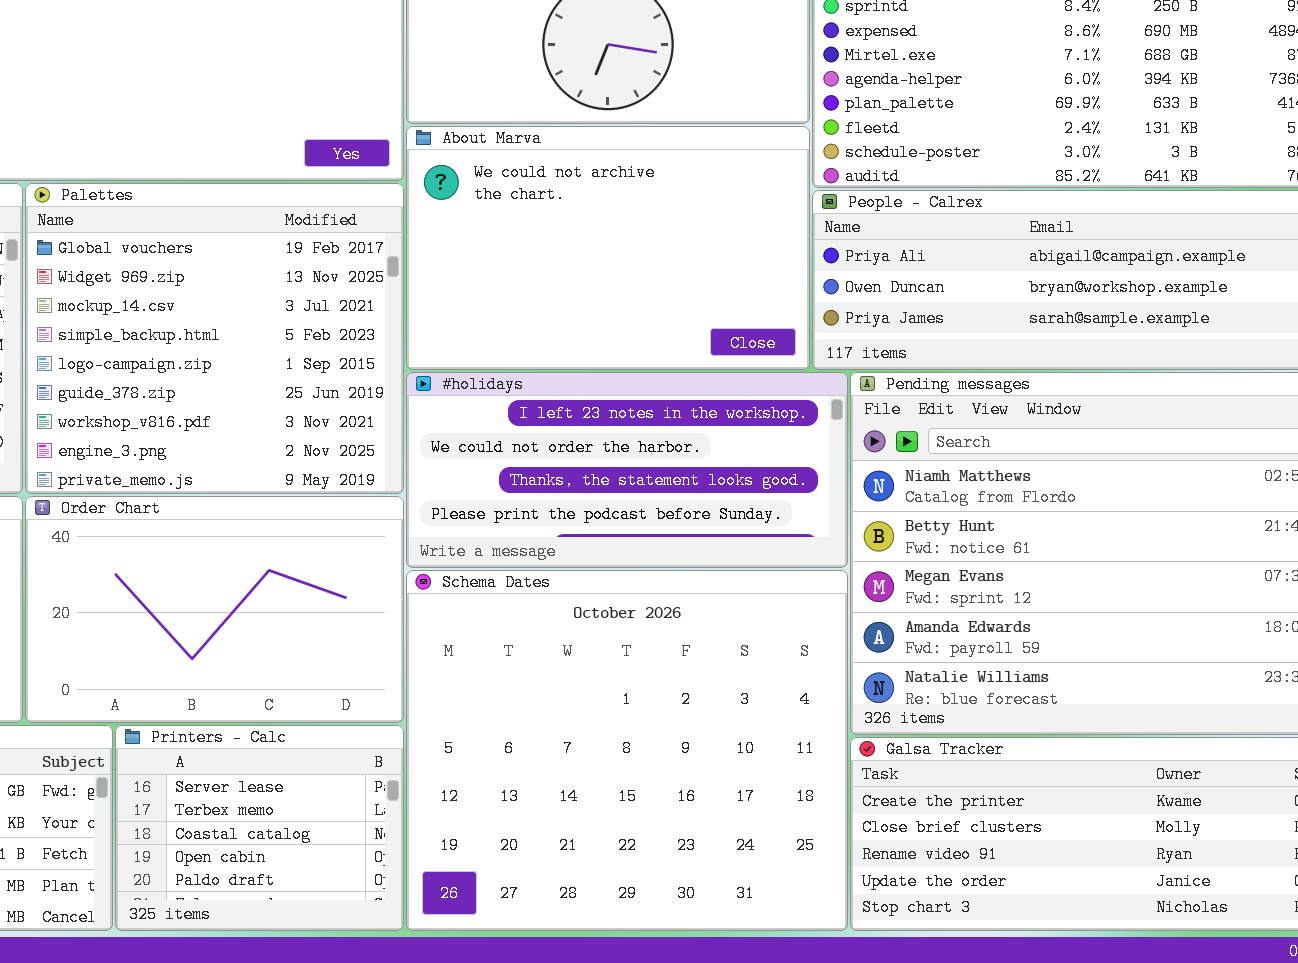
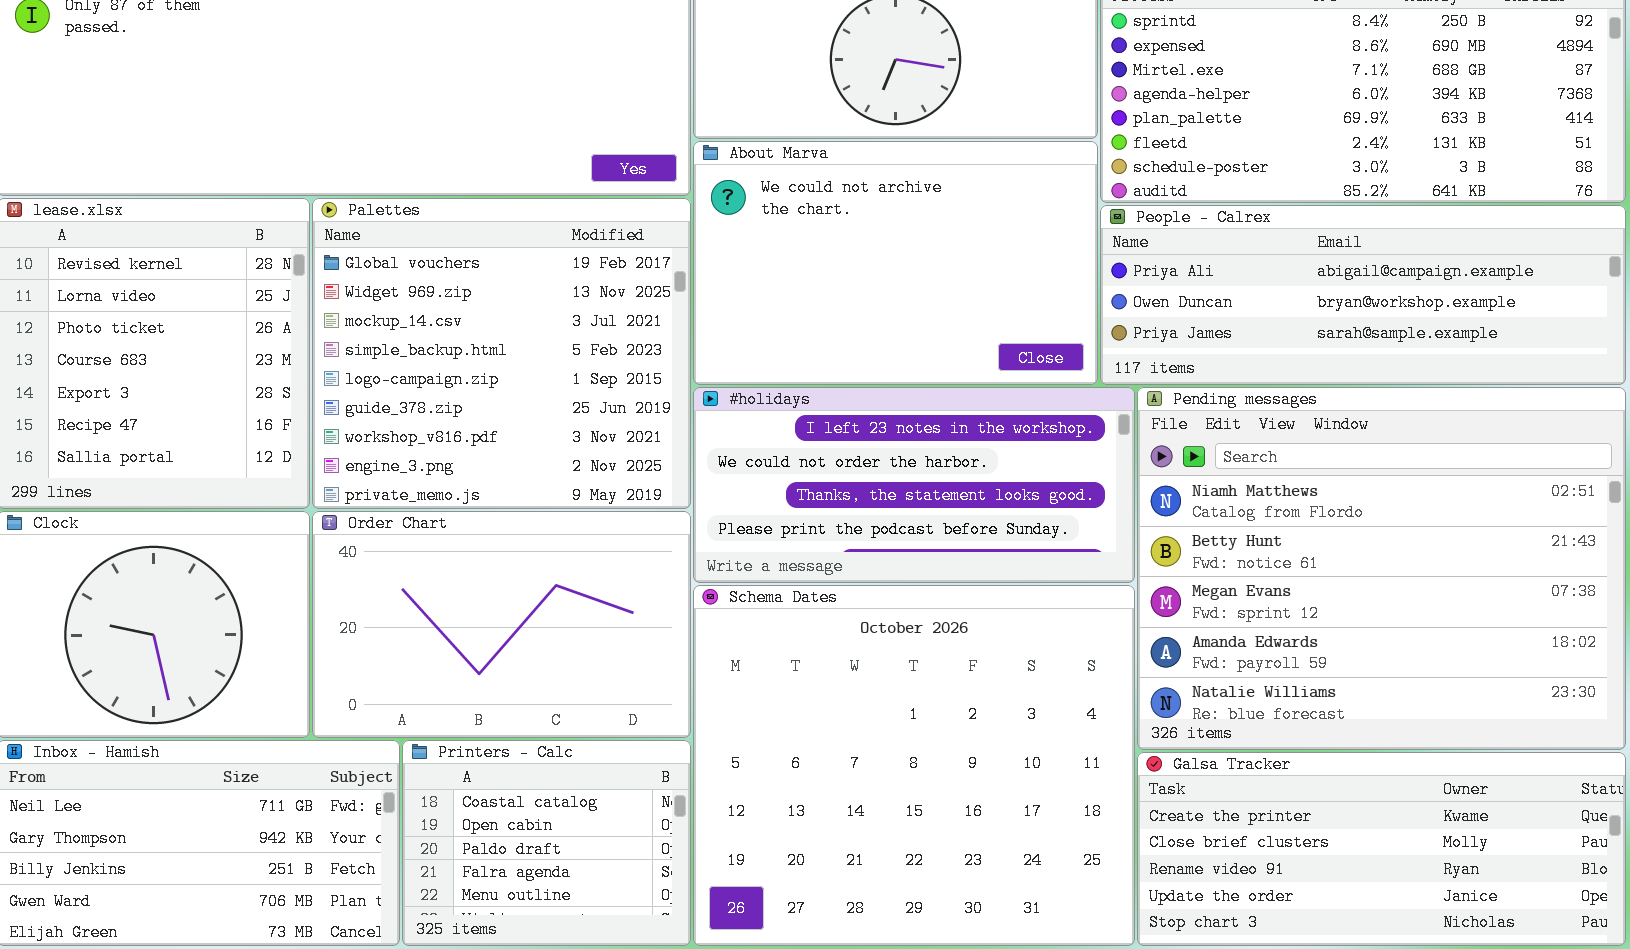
Printers - Calc: [115,725,404,931] -> [402,740,691,946], scrolled down 2 rows

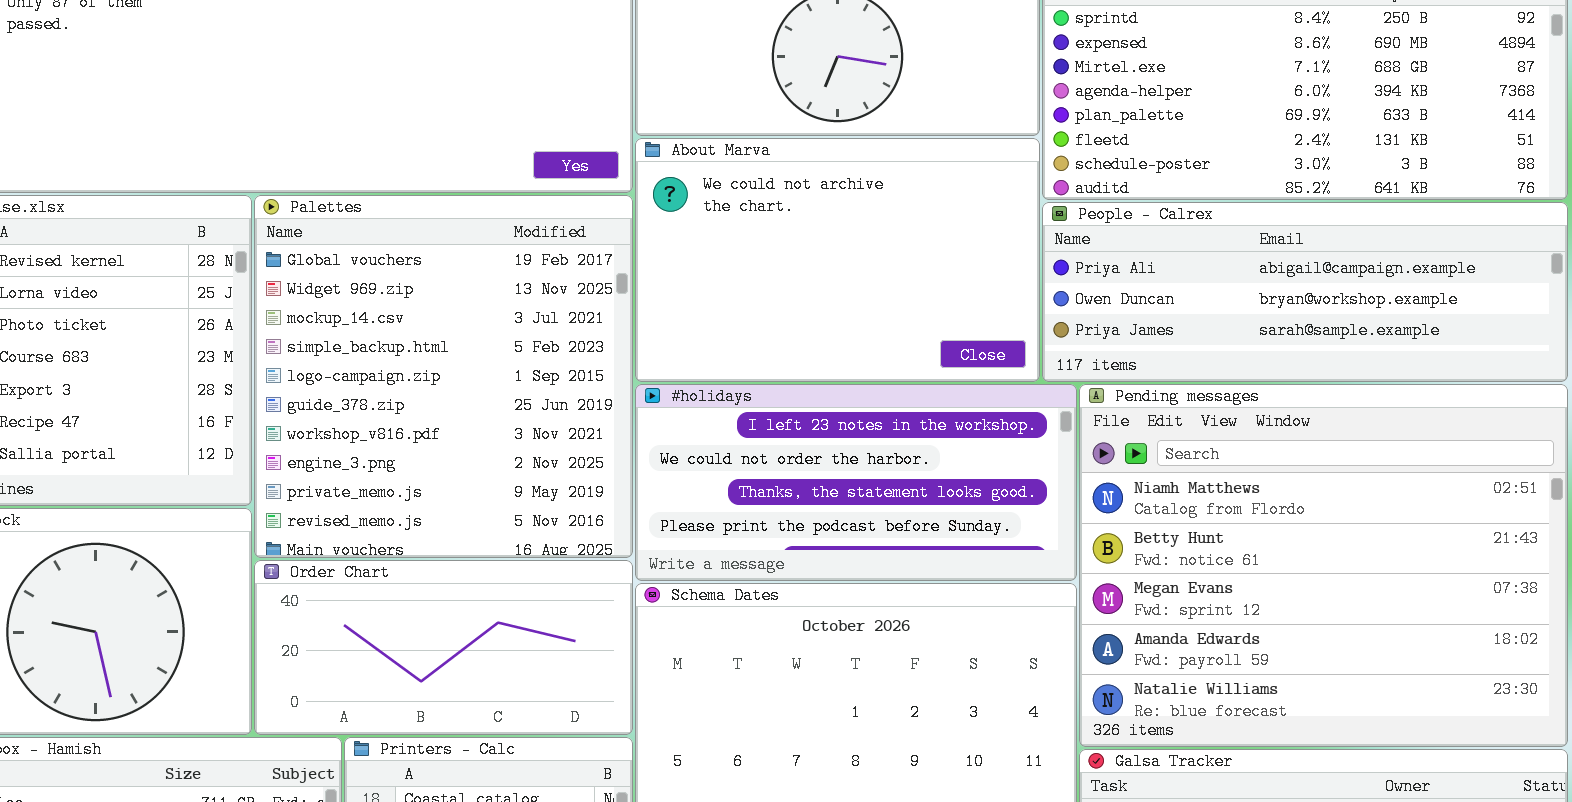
Palettes: [312,198,691,509] -> [254,195,633,558], resized
Order Chart: [312,511,691,738] -> [254,560,633,735], resized

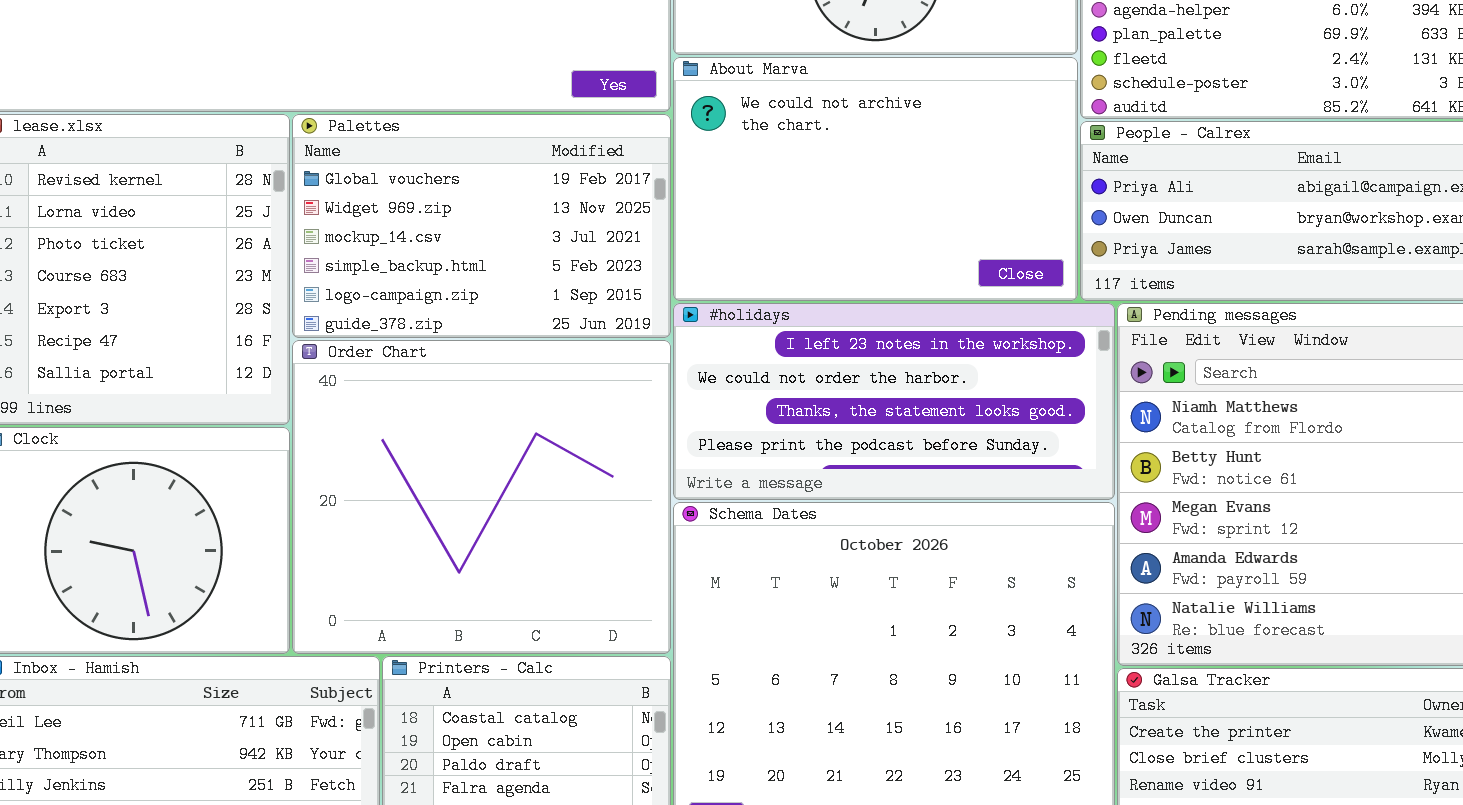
Palettes: [254,195,633,558] -> [292,114,671,338], resized
Order Chart: [254,560,633,735] -> [292,340,671,654], resized

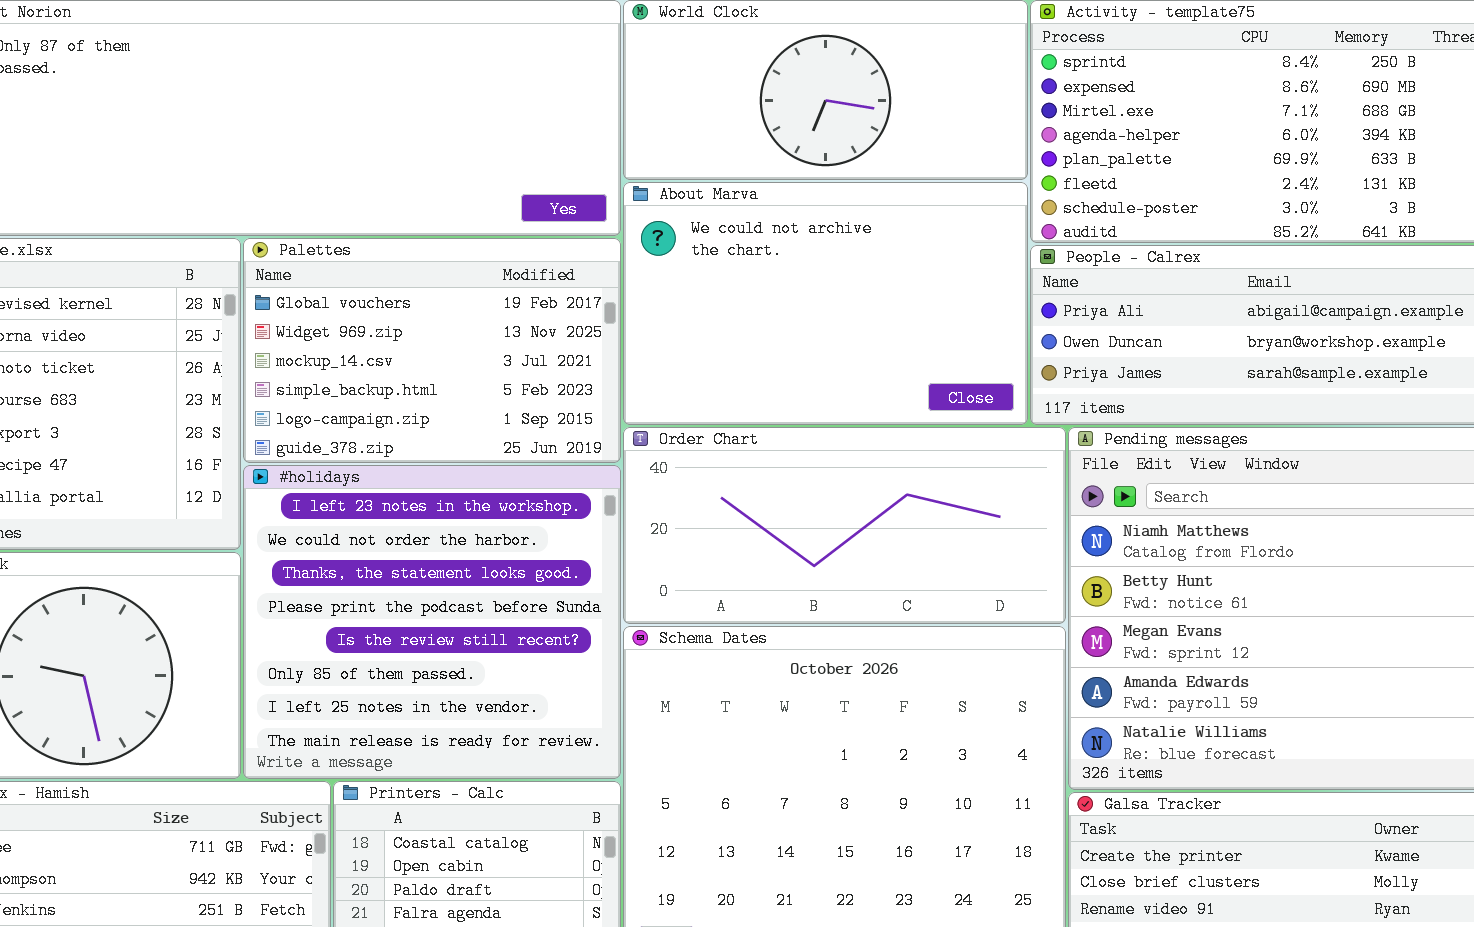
#holidays: [673,303,1115,500] -> [243,465,621,779], moved, resized
Order Chart: [292,340,671,654] -> [623,427,1066,624], moved, resized

